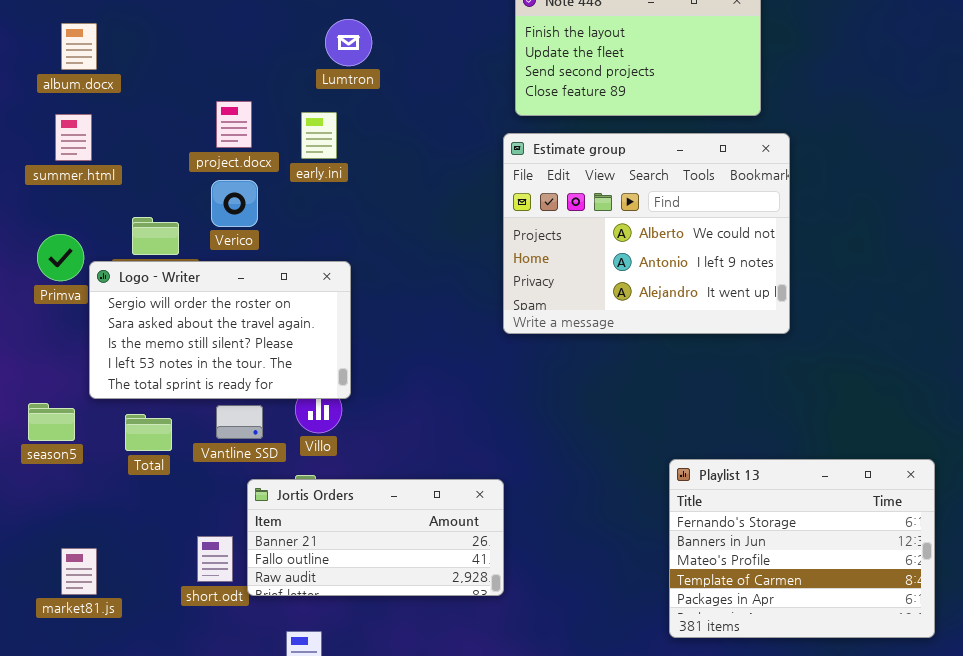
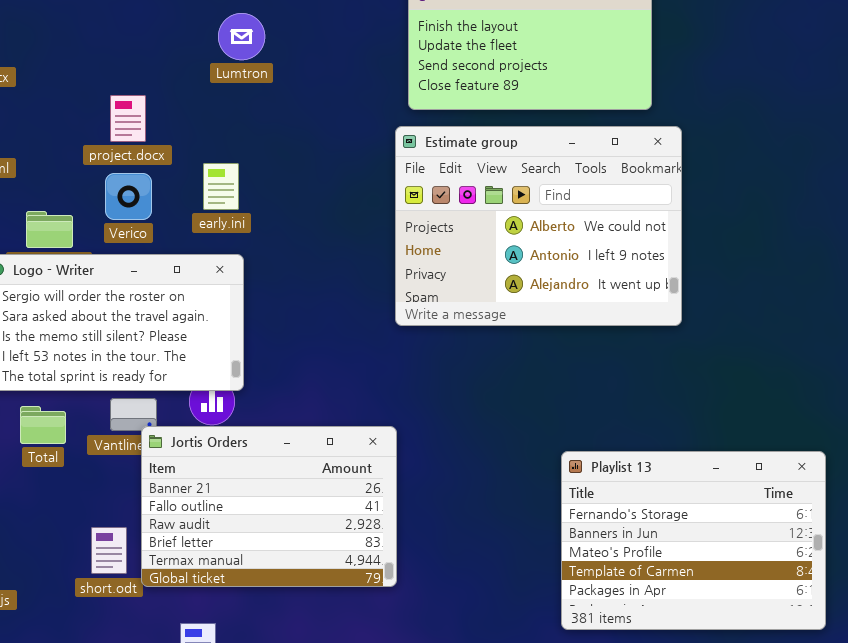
early.ini: [301,112,337,159] -> [203,163,239,210], moved
Jortis Orders: [247,479,504,596] -> [141,426,397,587], resized

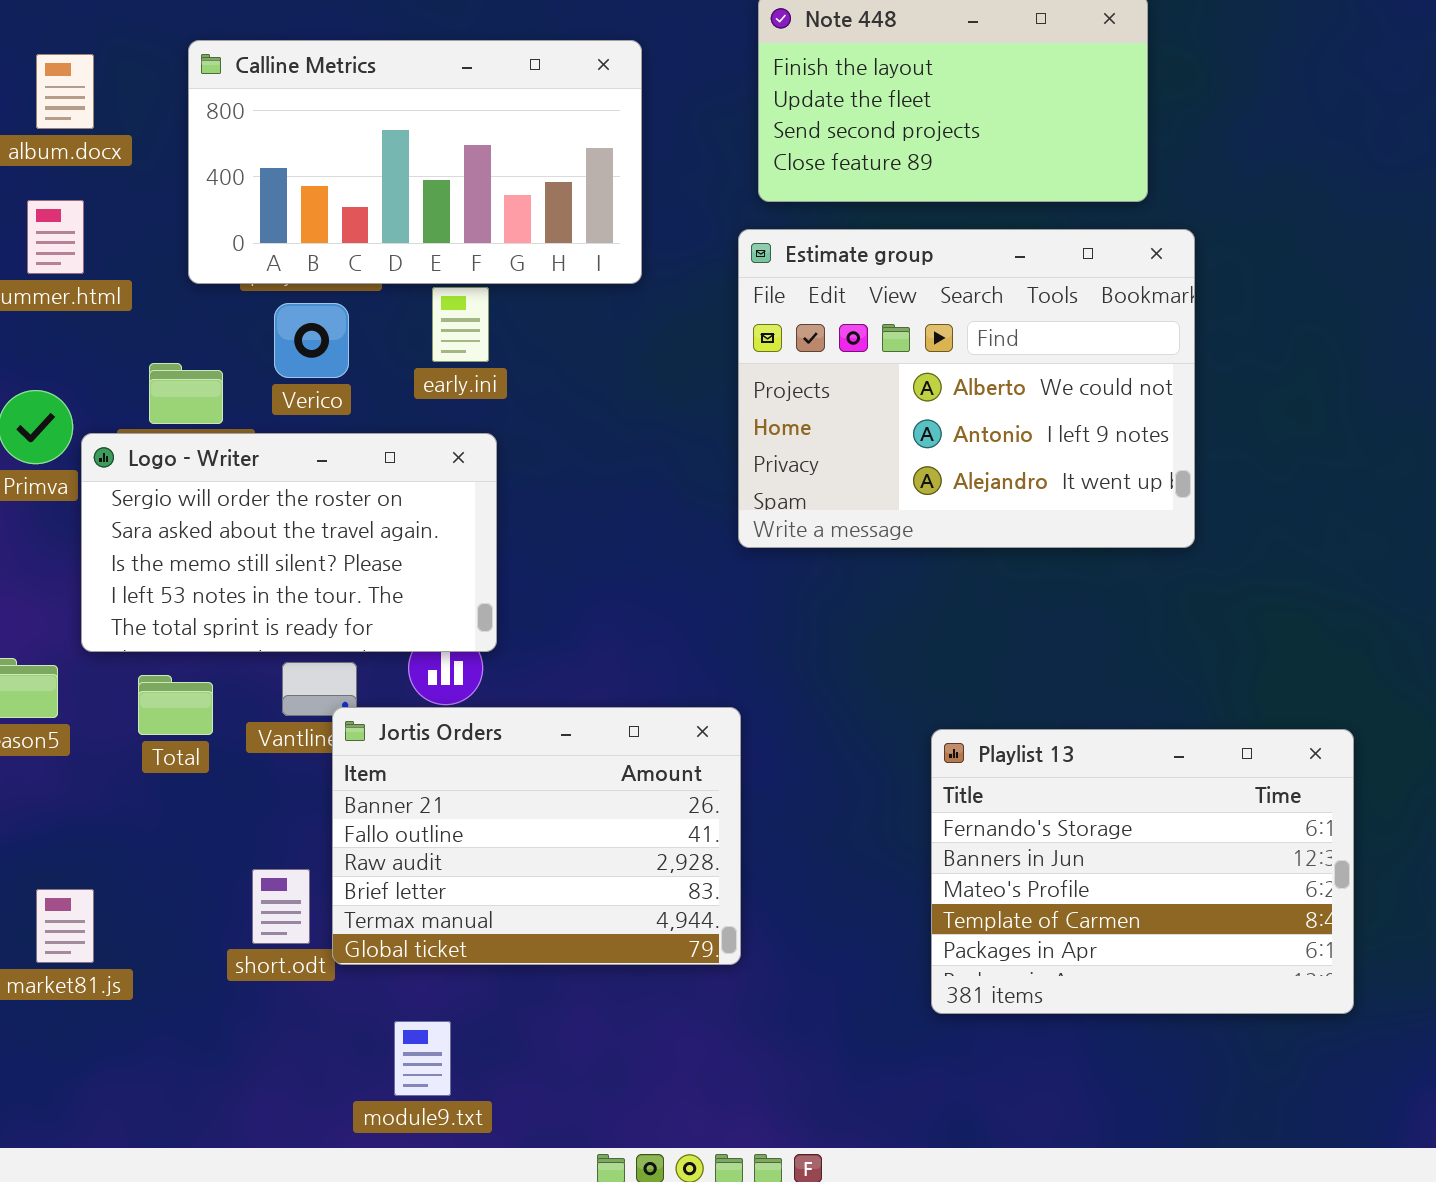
Calline Metrics: none -> [188,40,642,284], opened
Playlist 13: [561,451,826,630] -> [931,729,1354,1014], moved

